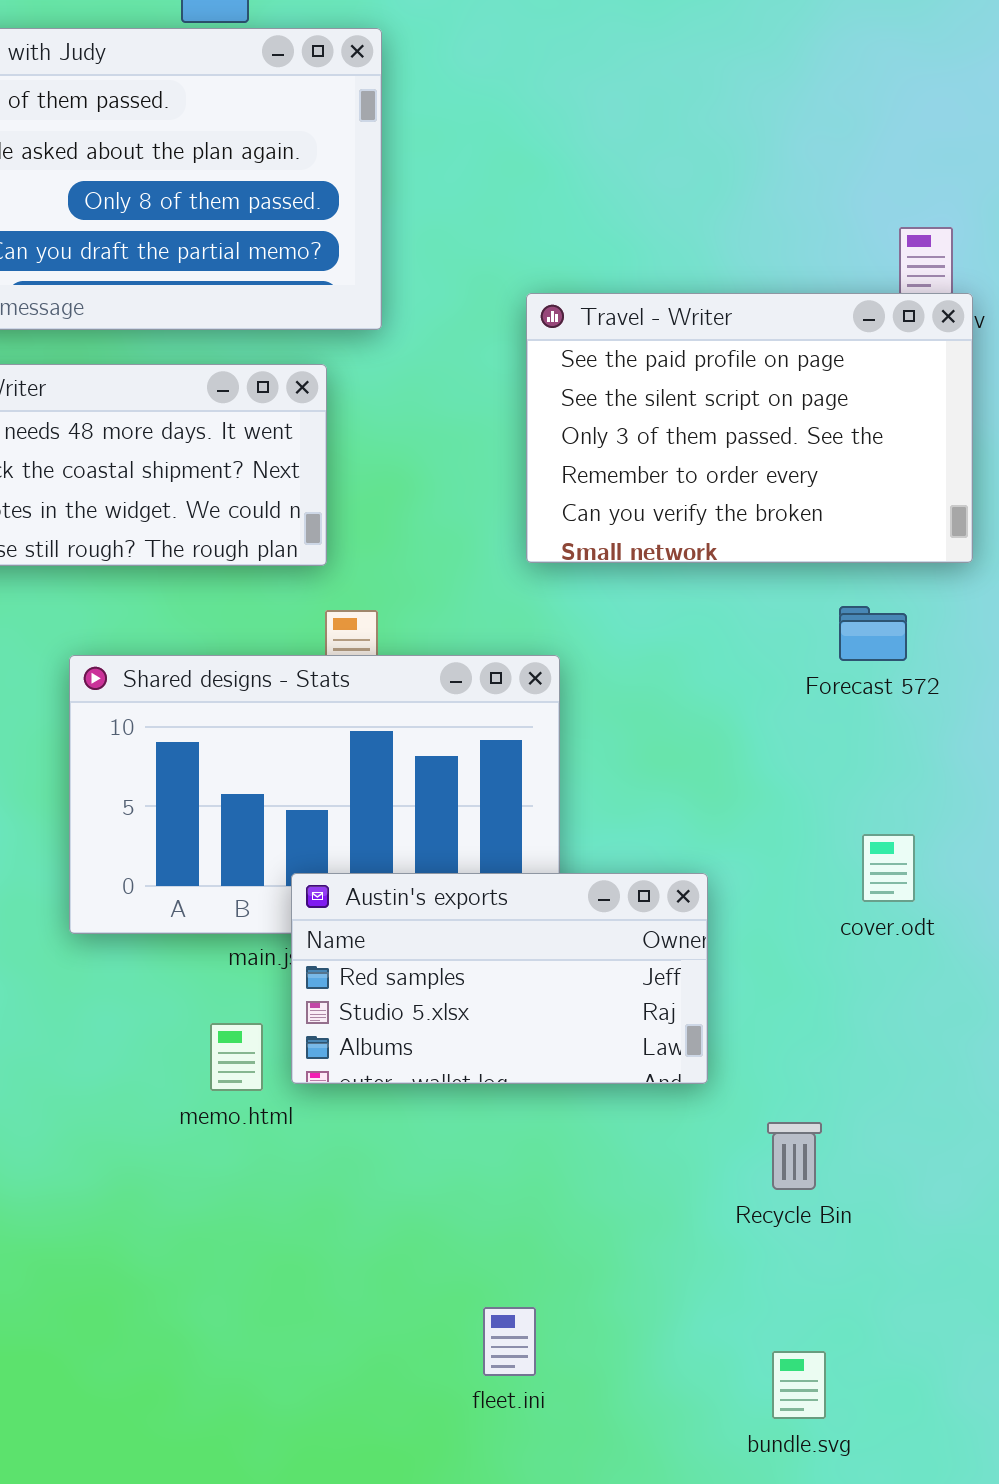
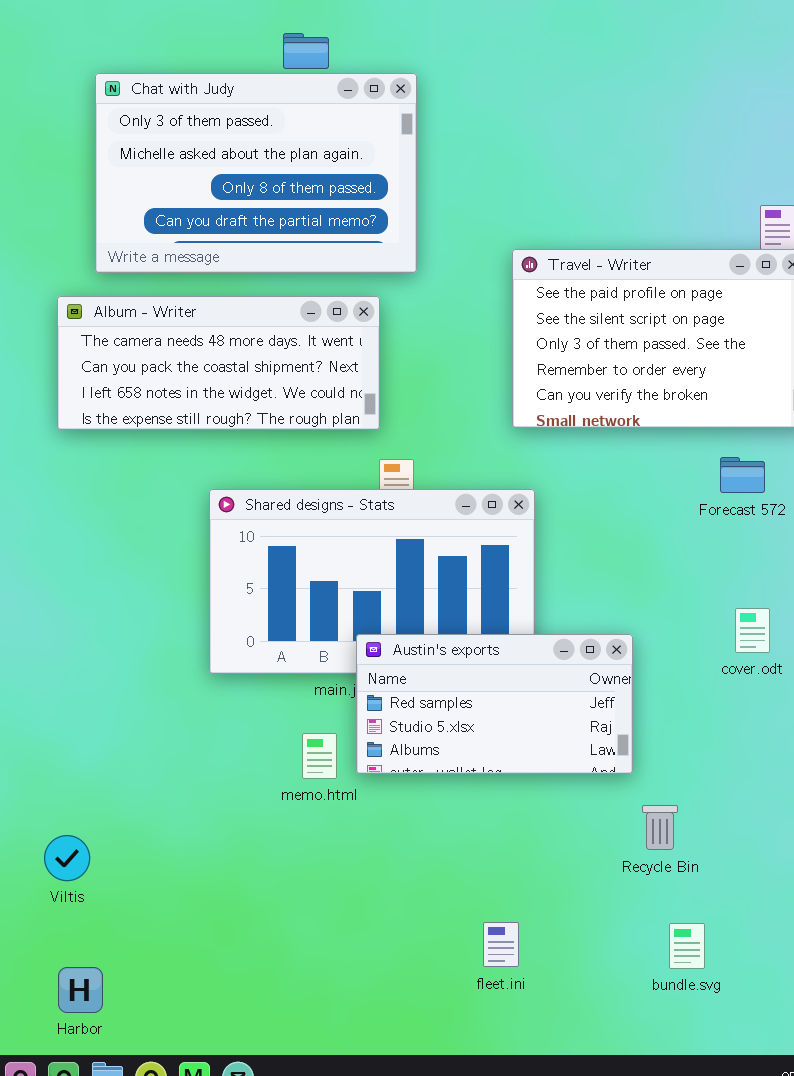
Recycle Bin: [767,1122,822,1190] -> [642,805,678,850], moved
bundle.svg: [772,1351,826,1419] -> [669,923,705,969], moved

